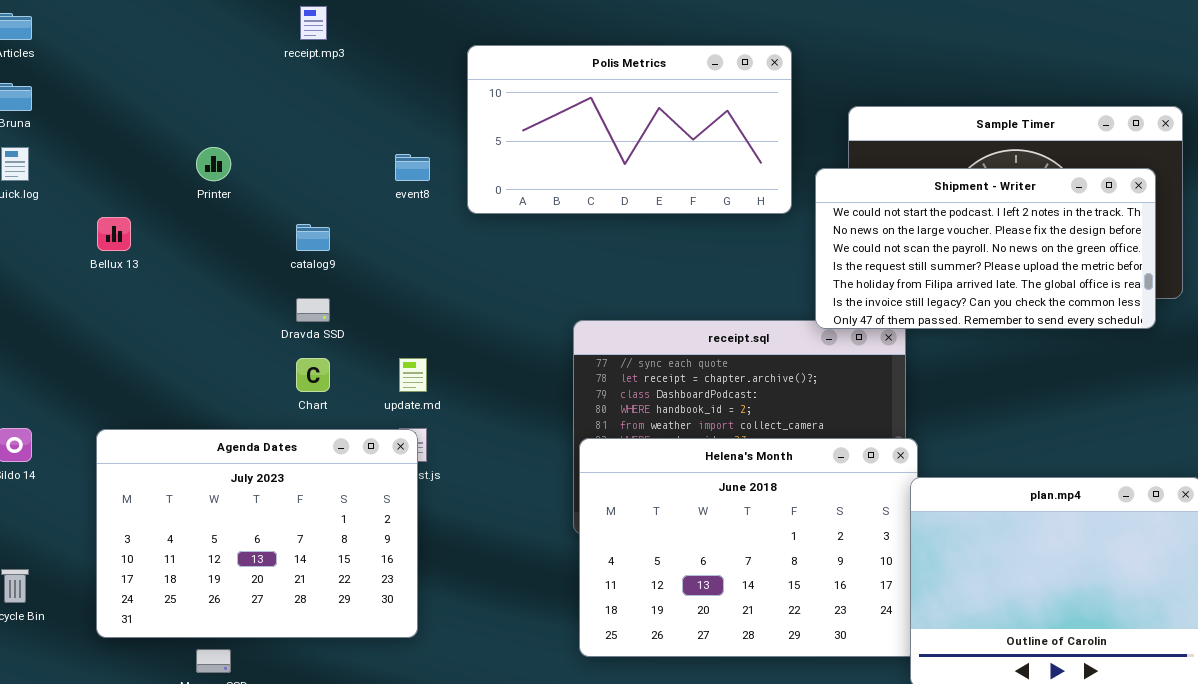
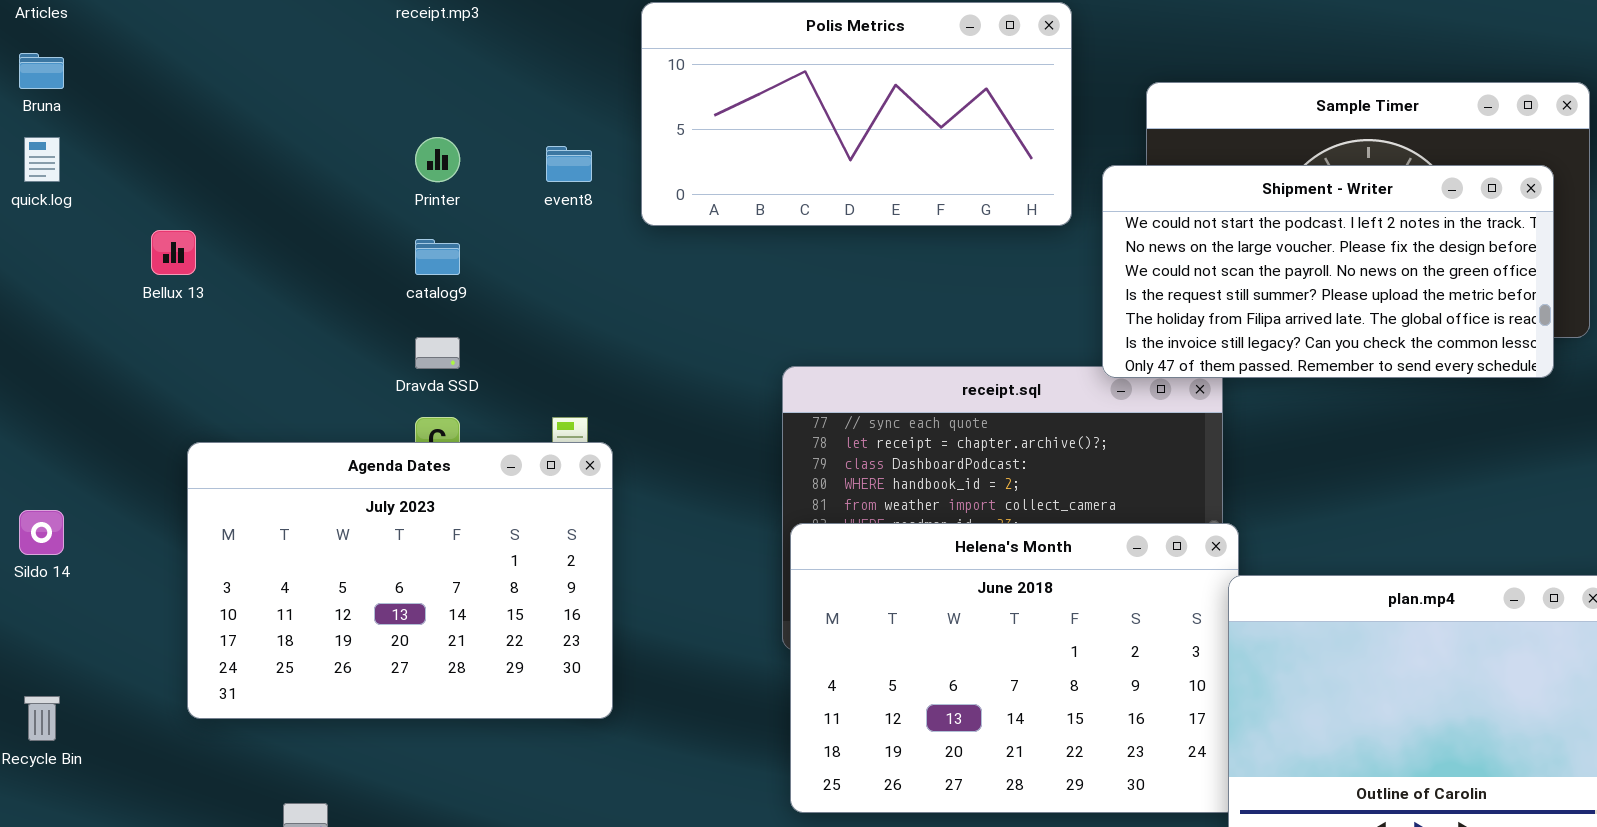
Printer: [196,147,231,181] -> [415,137,460,182], moved
Agenda Dates: [96,429,418,638] -> [187,442,613,719], moved

